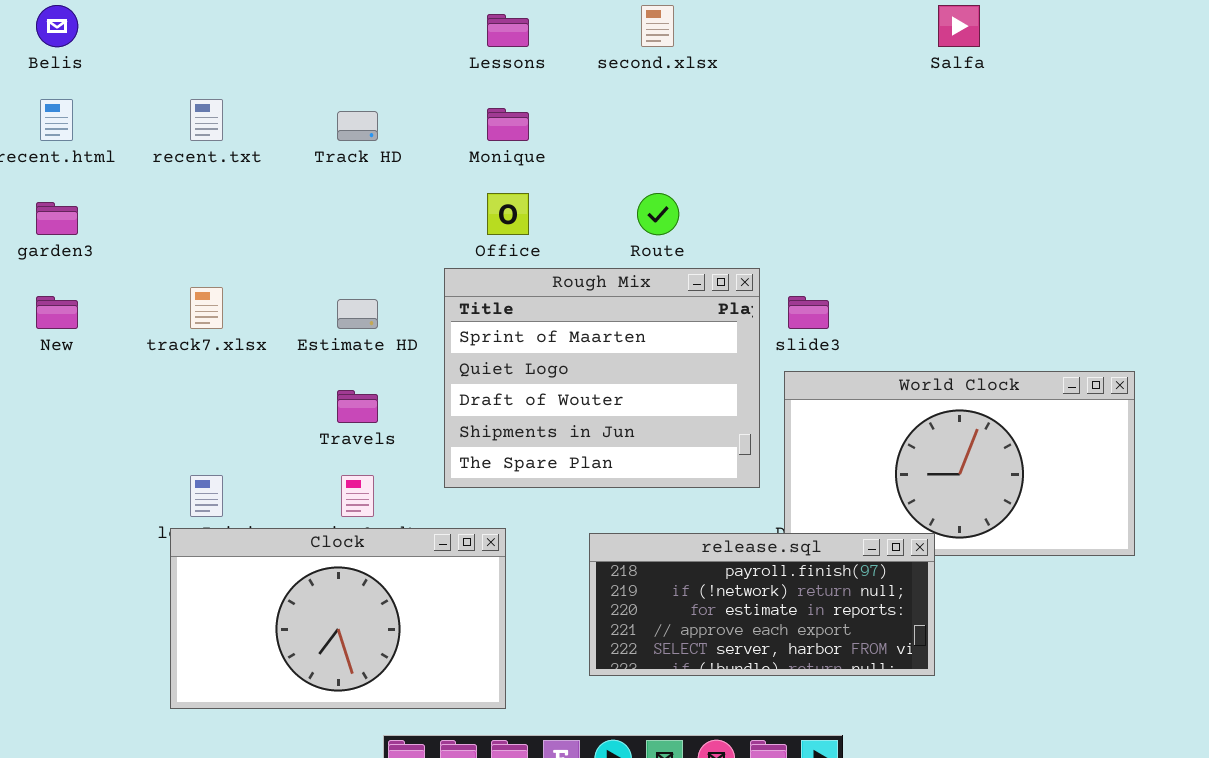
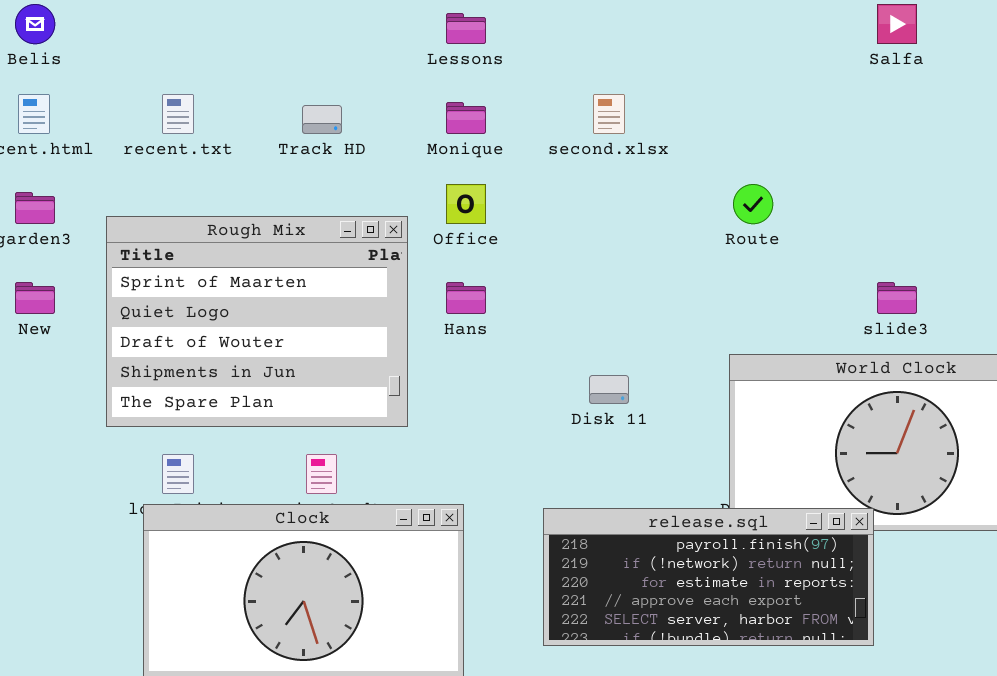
second.xlsx: [641,5,674,47] -> [593,94,625,134], moved
Route: [637,193,679,235] -> [733,184,773,224], moved
Rough Mix: [444,268,760,488] -> [106,216,408,427], moved
slide3: [788,296,829,329] -> [877,282,917,314], moved

